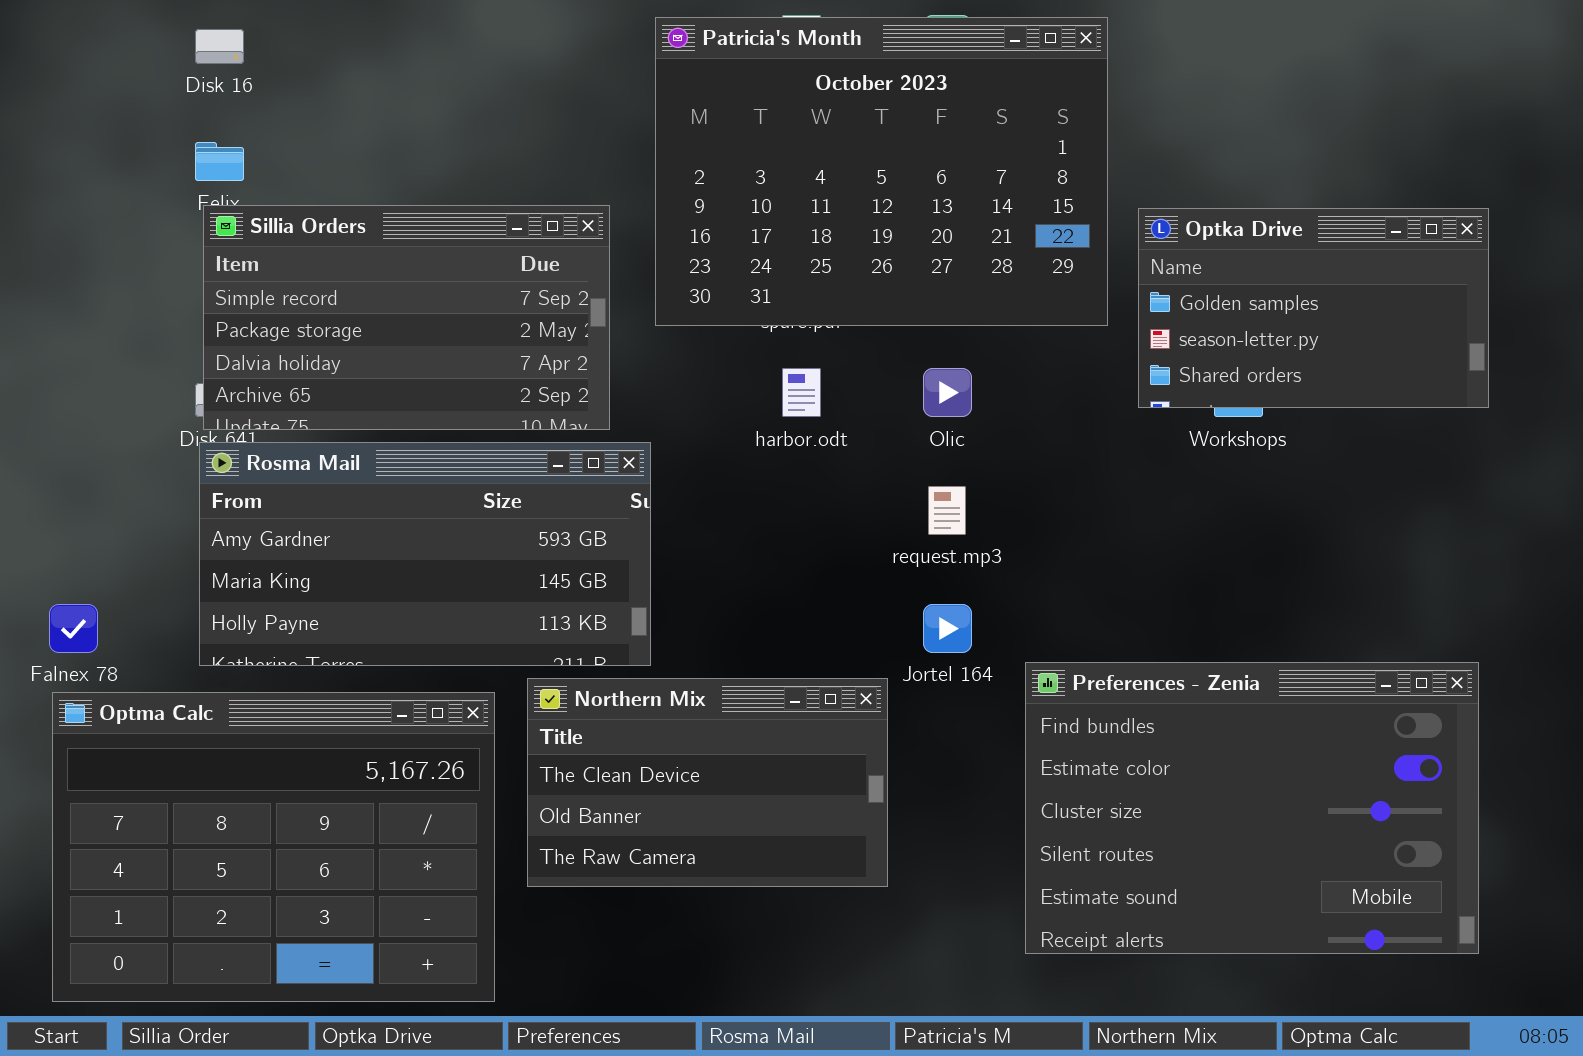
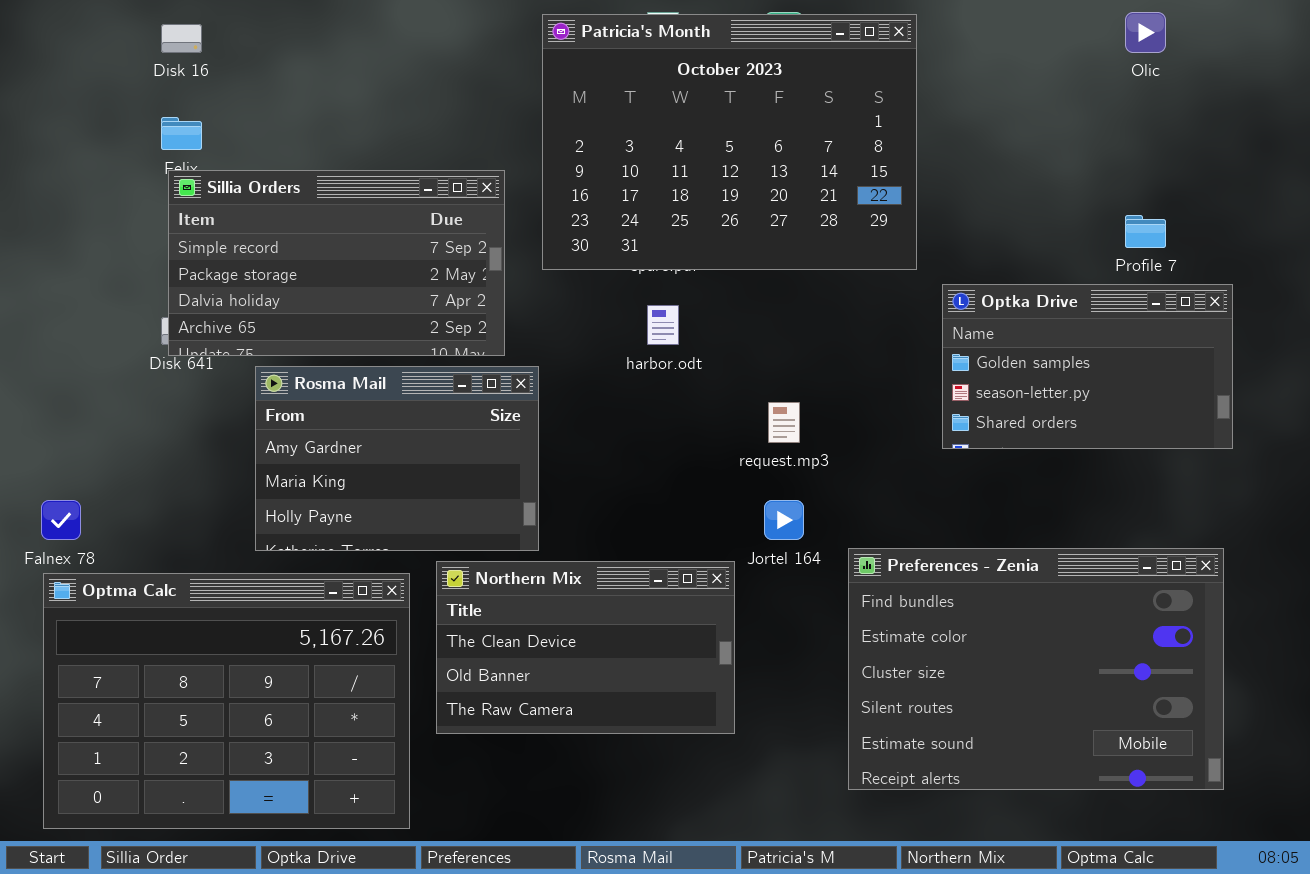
Optka Drive: [1138,208,1489,408] -> [942,284,1233,449], moved
Olic: [923,368,972,417] -> [1125,12,1166,53], moved
Rosma Mail: [199,442,651,666] -> [255,366,539,551], resized

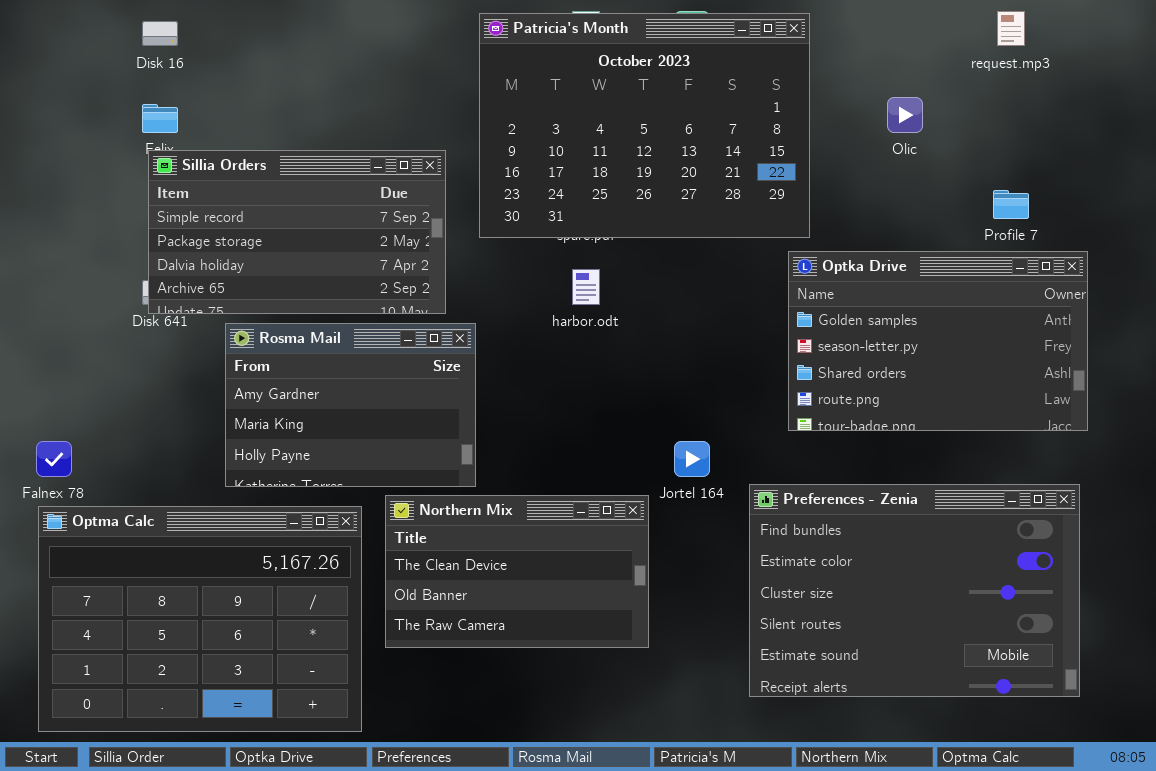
Olic: [1125,12,1166,53] -> [887,97,923,133], moved
Optka Drive: [942,284,1233,449] -> [788,251,1088,431], resized
request.mp3: [768,402,800,443] -> [997,11,1025,46], moved

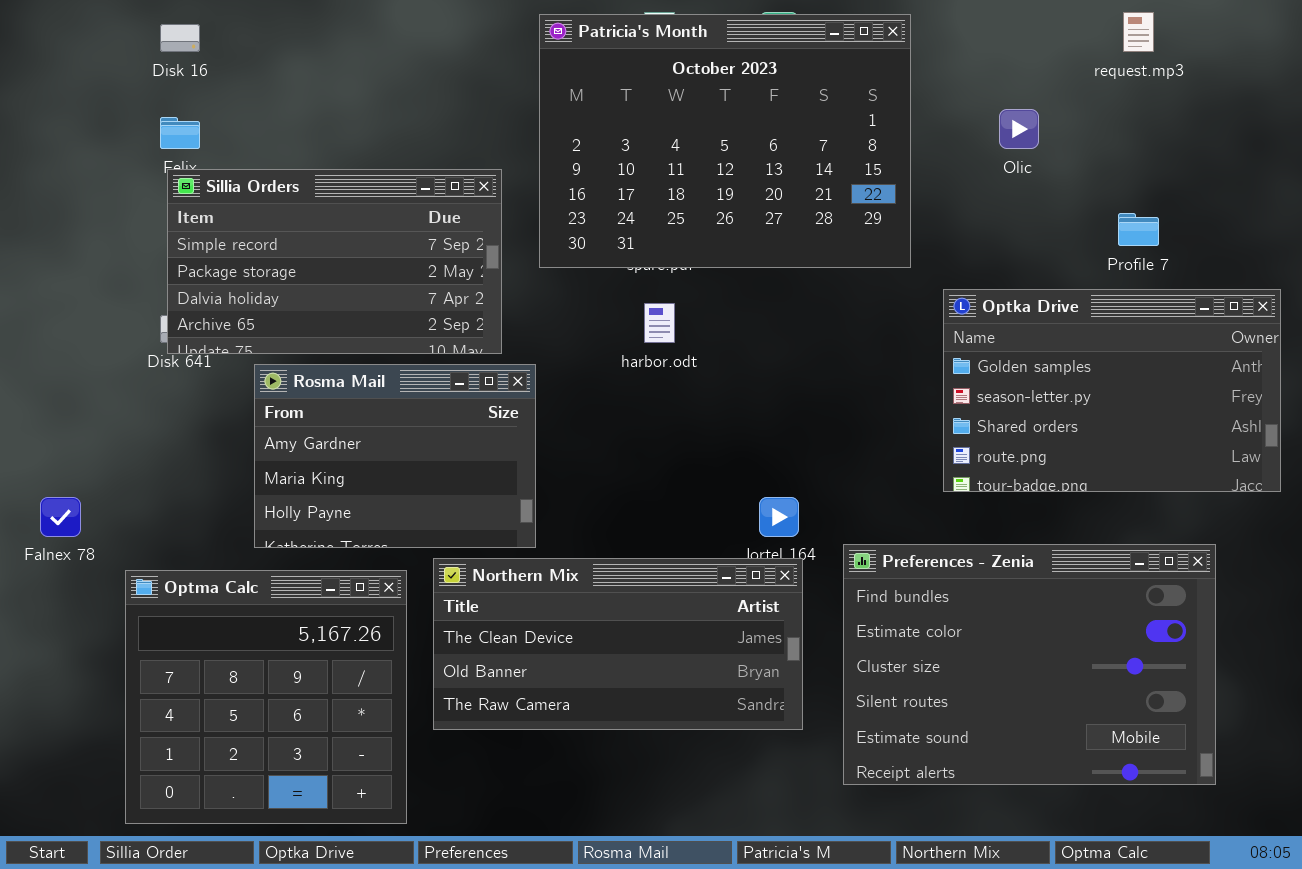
Optka Drive: [788,251,1088,431] -> [943,289,1281,492], moved
Northern Mix: [385,495,649,648] -> [433,558,803,730], resized
Optma Calc: [38,506,362,732] -> [125,570,407,824], resized

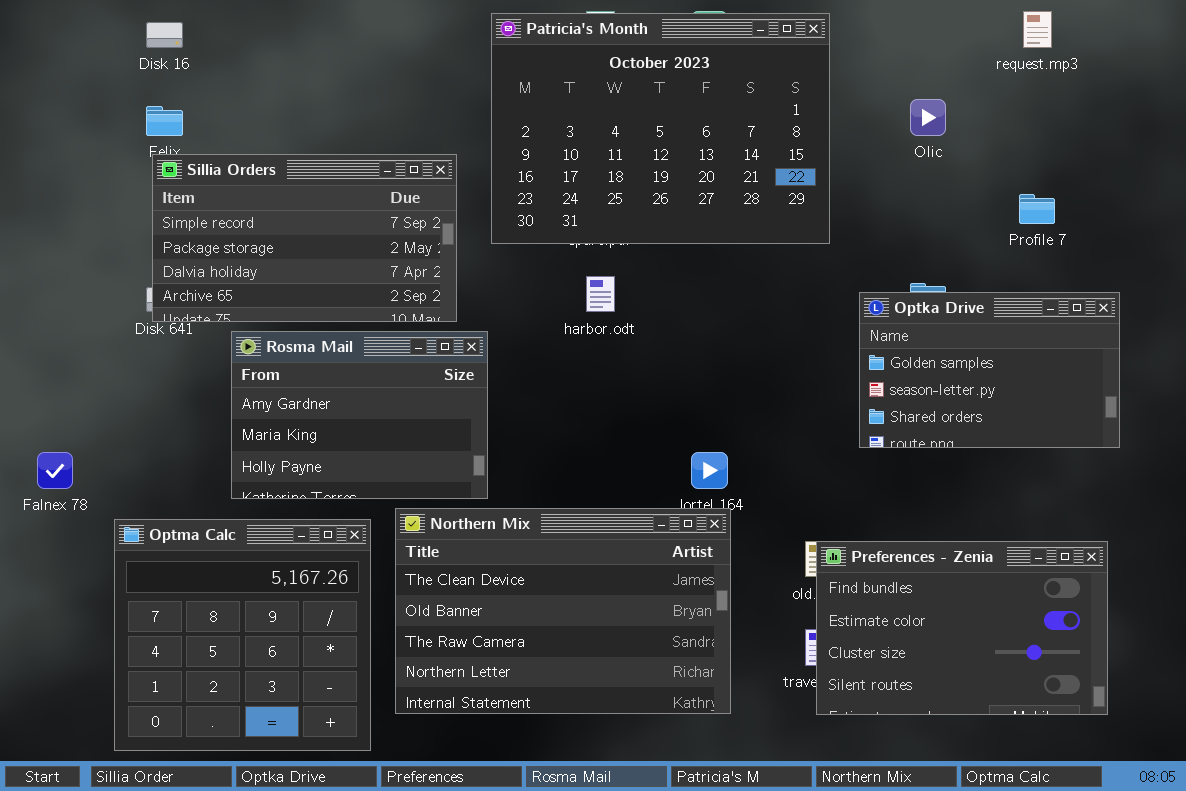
Optka Drive: [943,289,1281,492] -> [859,292,1120,448], resized
Preferences - Zenia: [843,544,1216,785] -> [816,541,1108,715], resized
Northern Mix: [433,558,803,730] -> [395,508,731,714], resized

